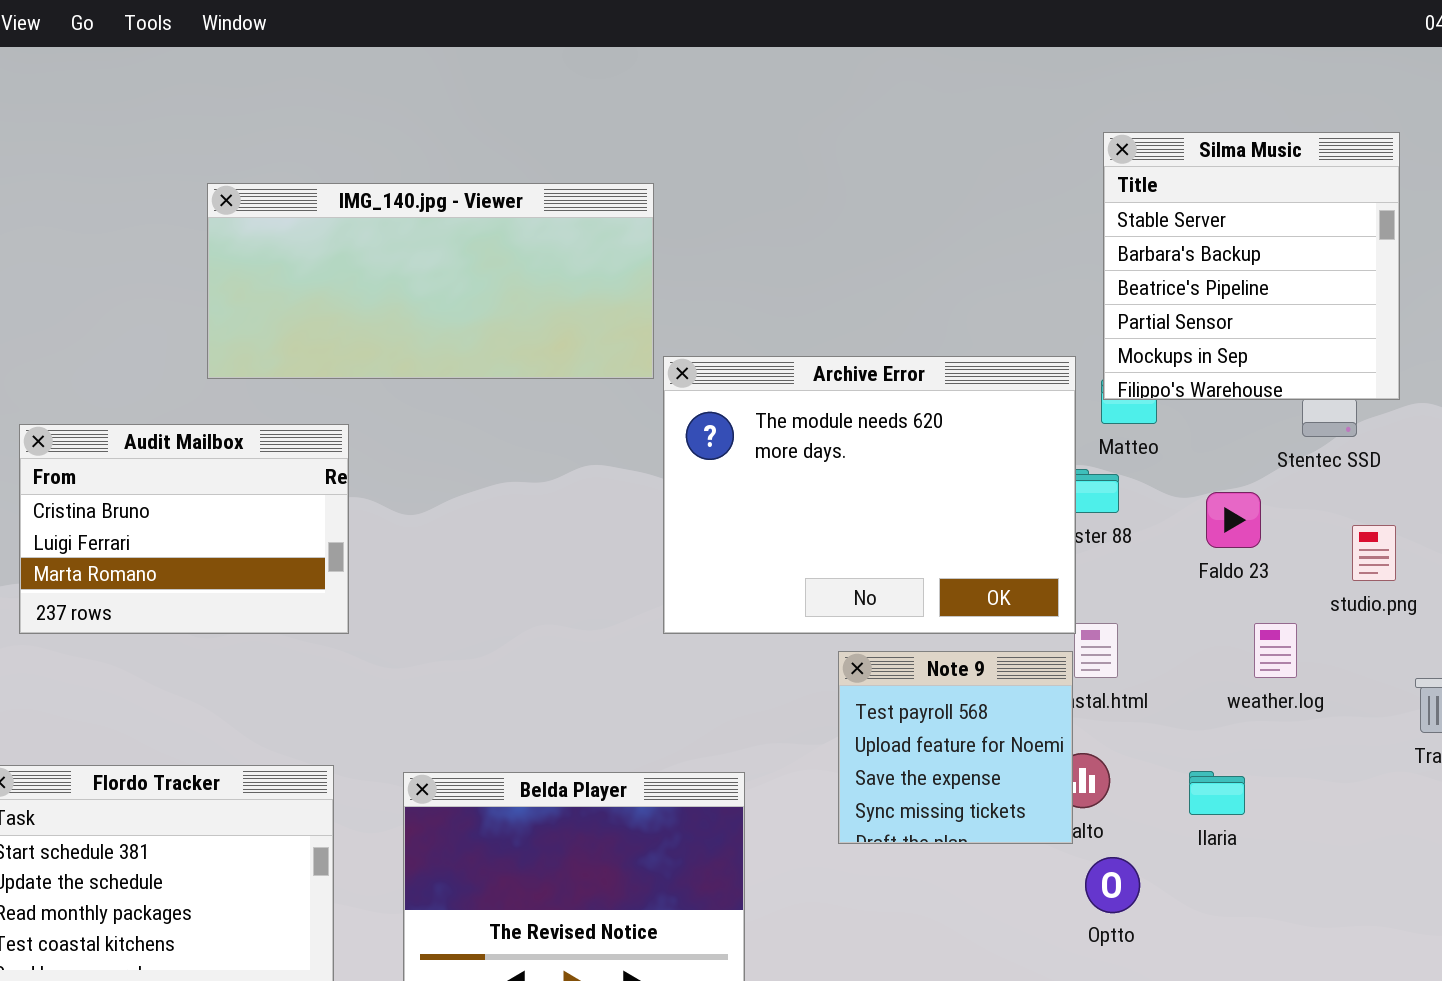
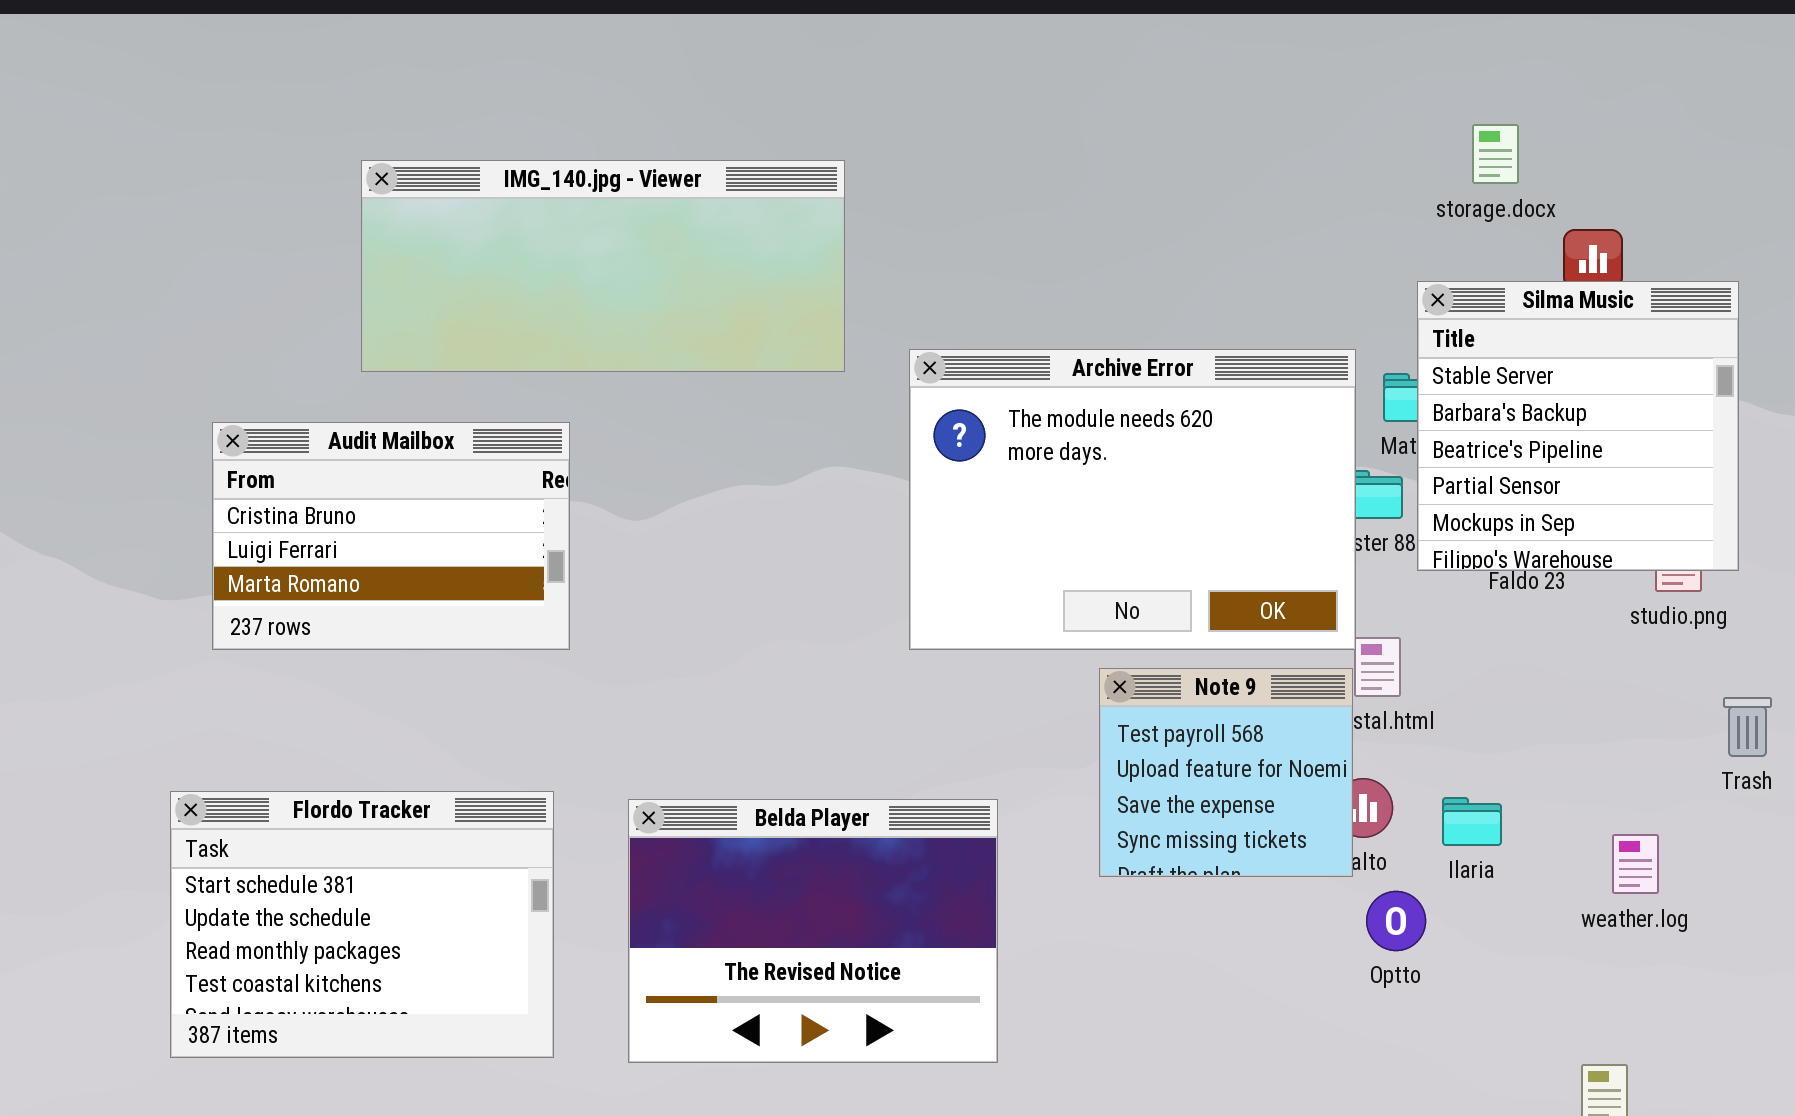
Silma Music: [1103,132,1400,400] -> [1417,281,1739,571], moved
IMG_140.jpg - Viewer: [207,183,654,379] -> [361,160,845,372], moved
weather.log: [1254,623,1297,678] -> [1612,834,1659,894], moved
Ilaria: [1189,771,1245,815] -> [1442,797,1502,846], moved

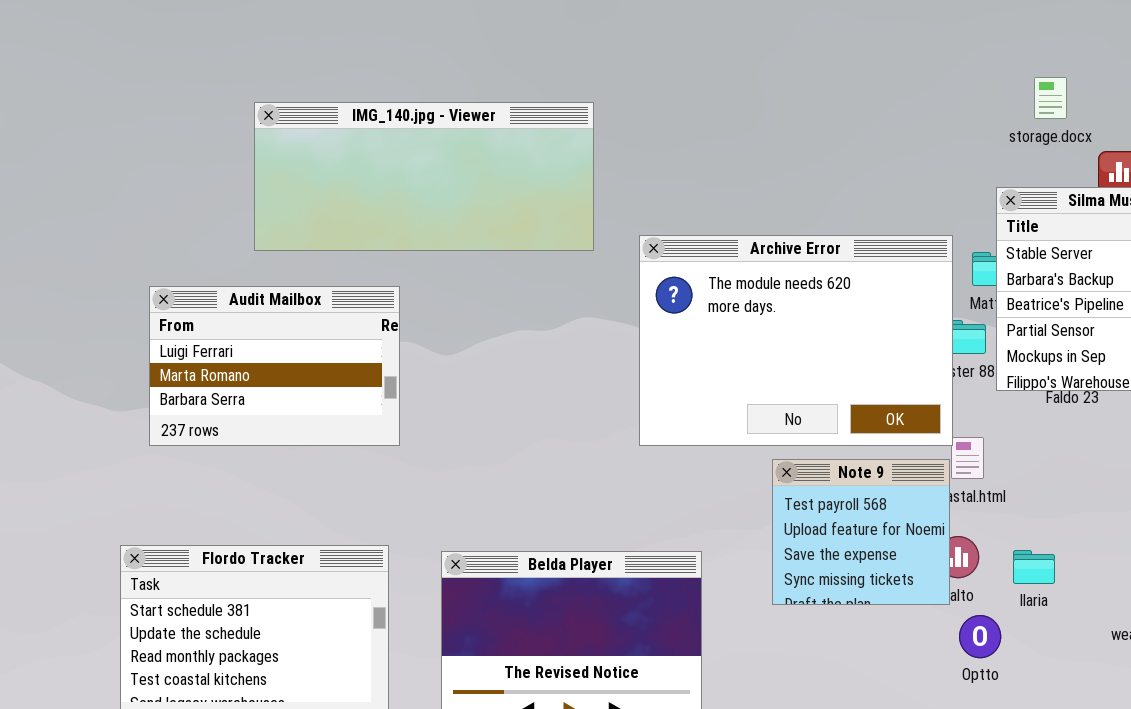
Audit Mailbox: [212,422,570,650] -> [149,286,400,446], scrolled down 1 row

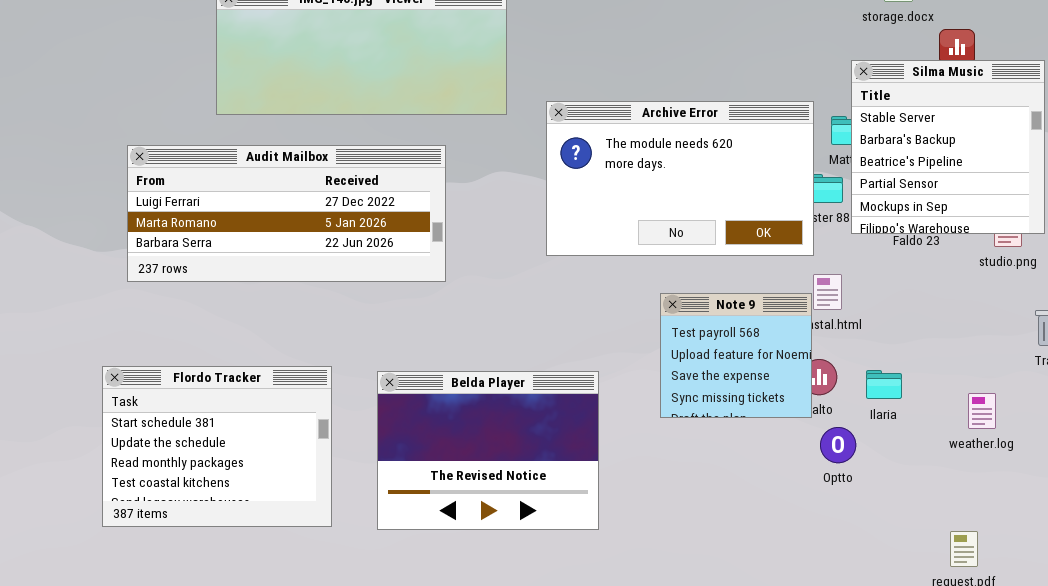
Archive Error: [639,235,953,446] -> [546,101,814,256], resized
Audit Mailbox: [149,286,400,446] -> [127,145,446,282], resized

